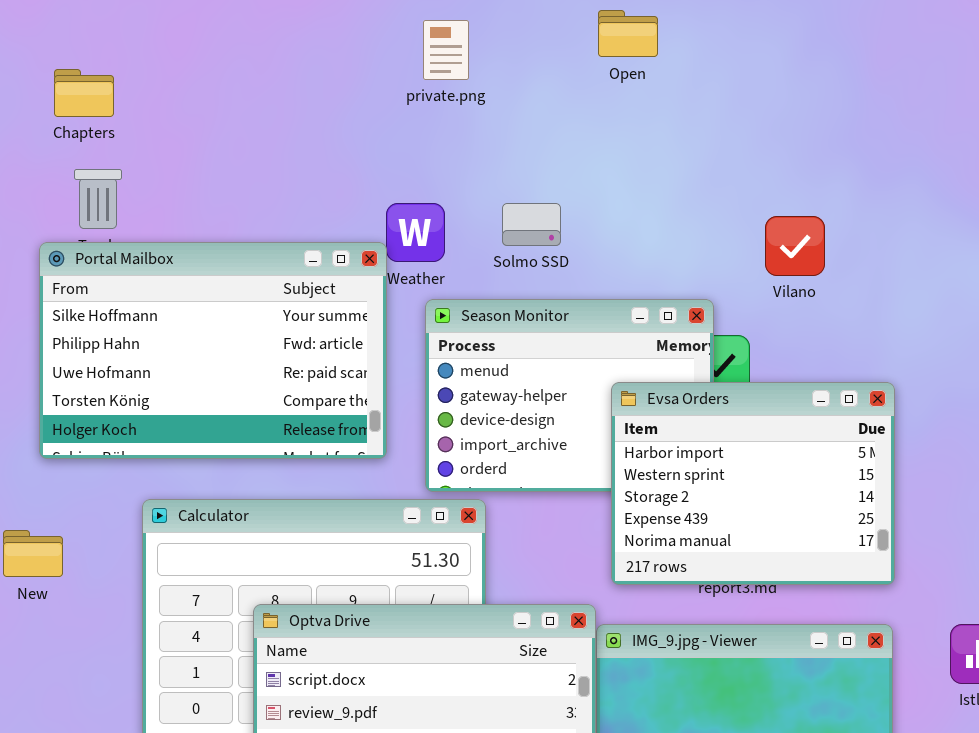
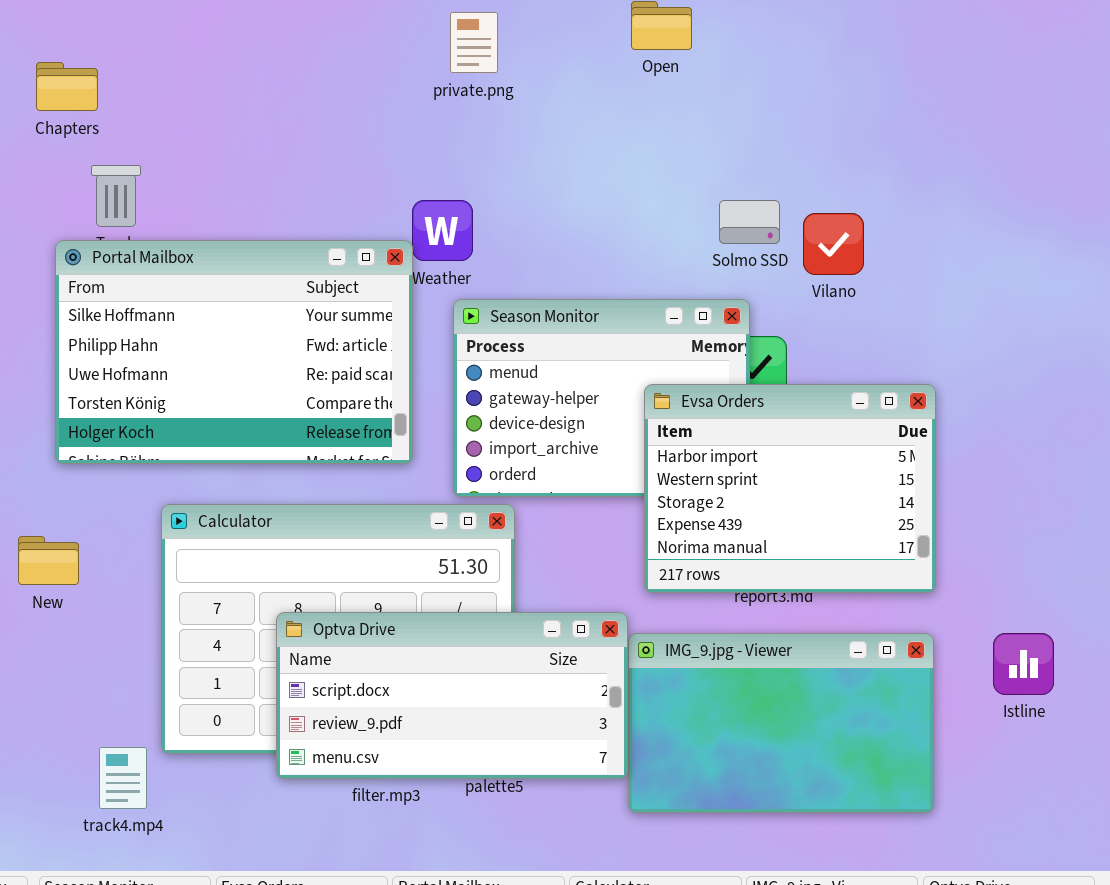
Chapters: [54,69,114,117] -> [36,62,98,111], moved
Solmo SSD: [502,203,561,246] -> [719,200,780,244], moved

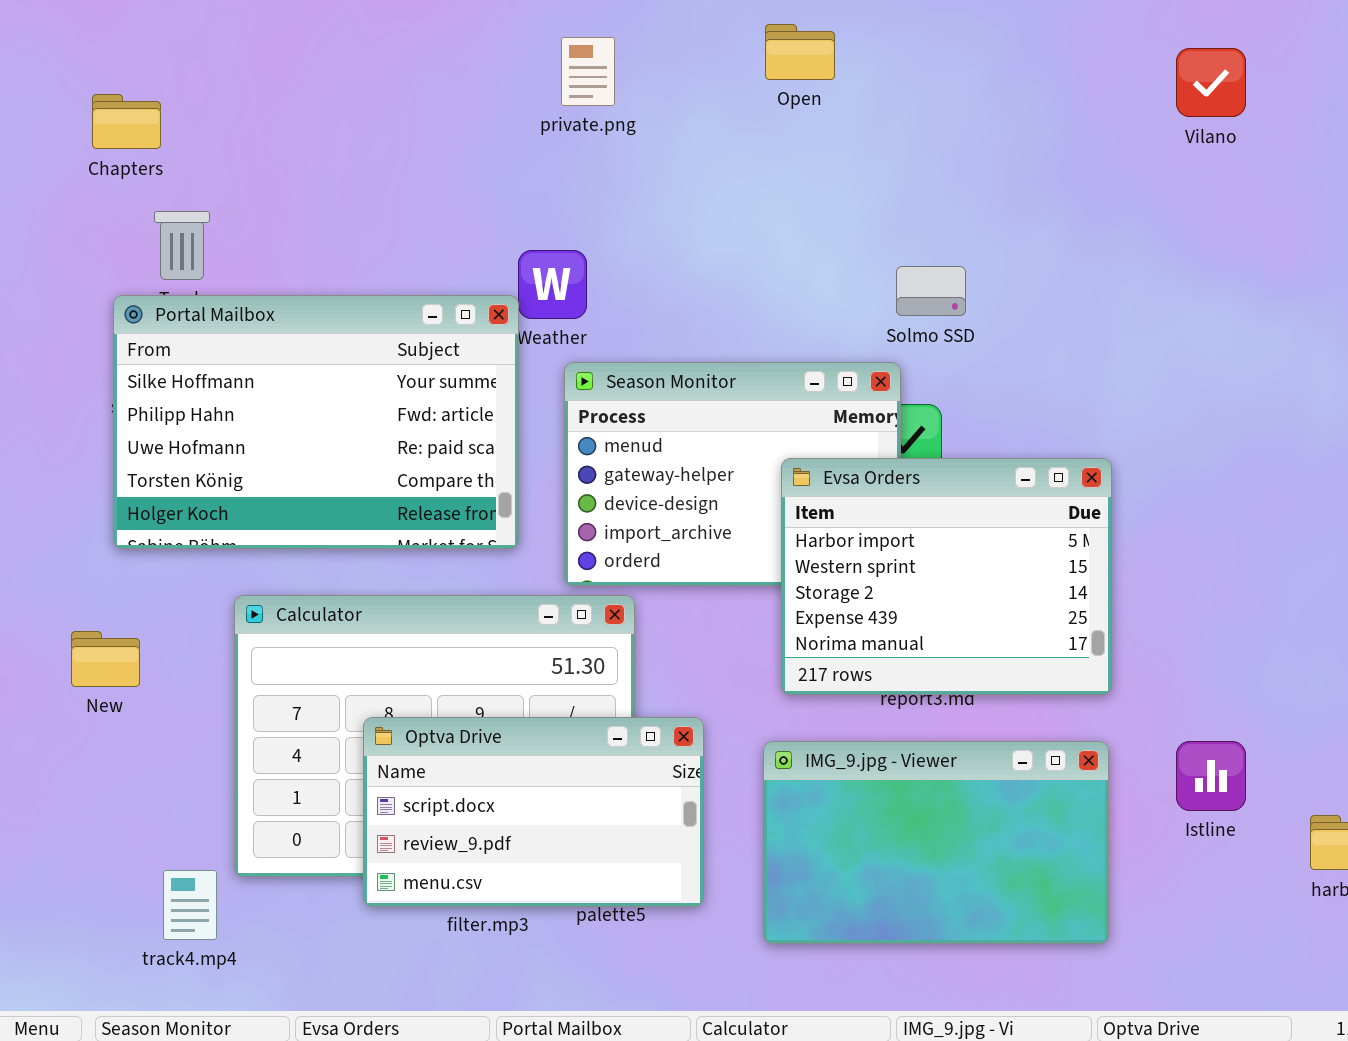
Solmo SSD: [719,200,780,244] -> [896,266,966,316], moved
Vilano: [803,213,864,275] -> [1176,48,1246,117], moved
Optva Drive: [276,612,628,779] -> [363,717,704,907], resized

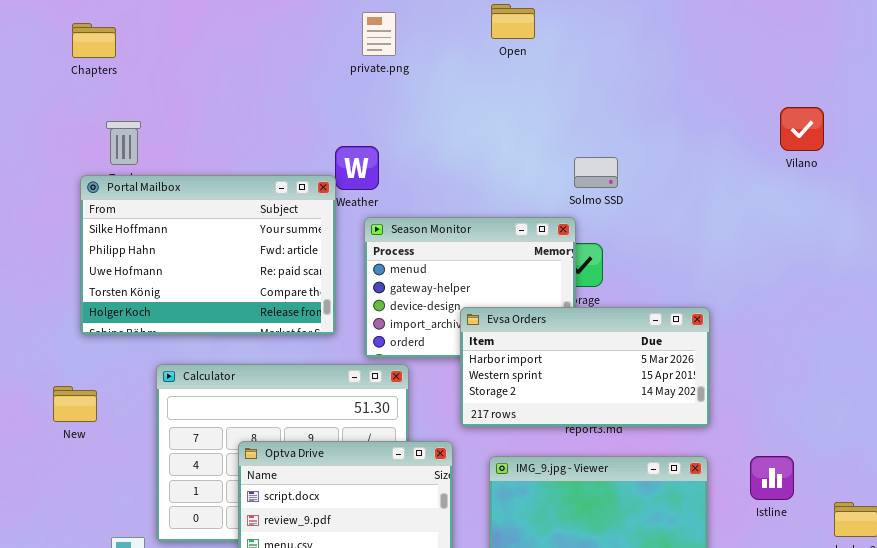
Vilano: [1176,48,1246,117] -> [780,107,824,151], moved
Chapters: [92,94,161,149] -> [72,23,116,58], moved
Evsa Orders: [781,458,1112,695] -> [460,307,710,427], resized

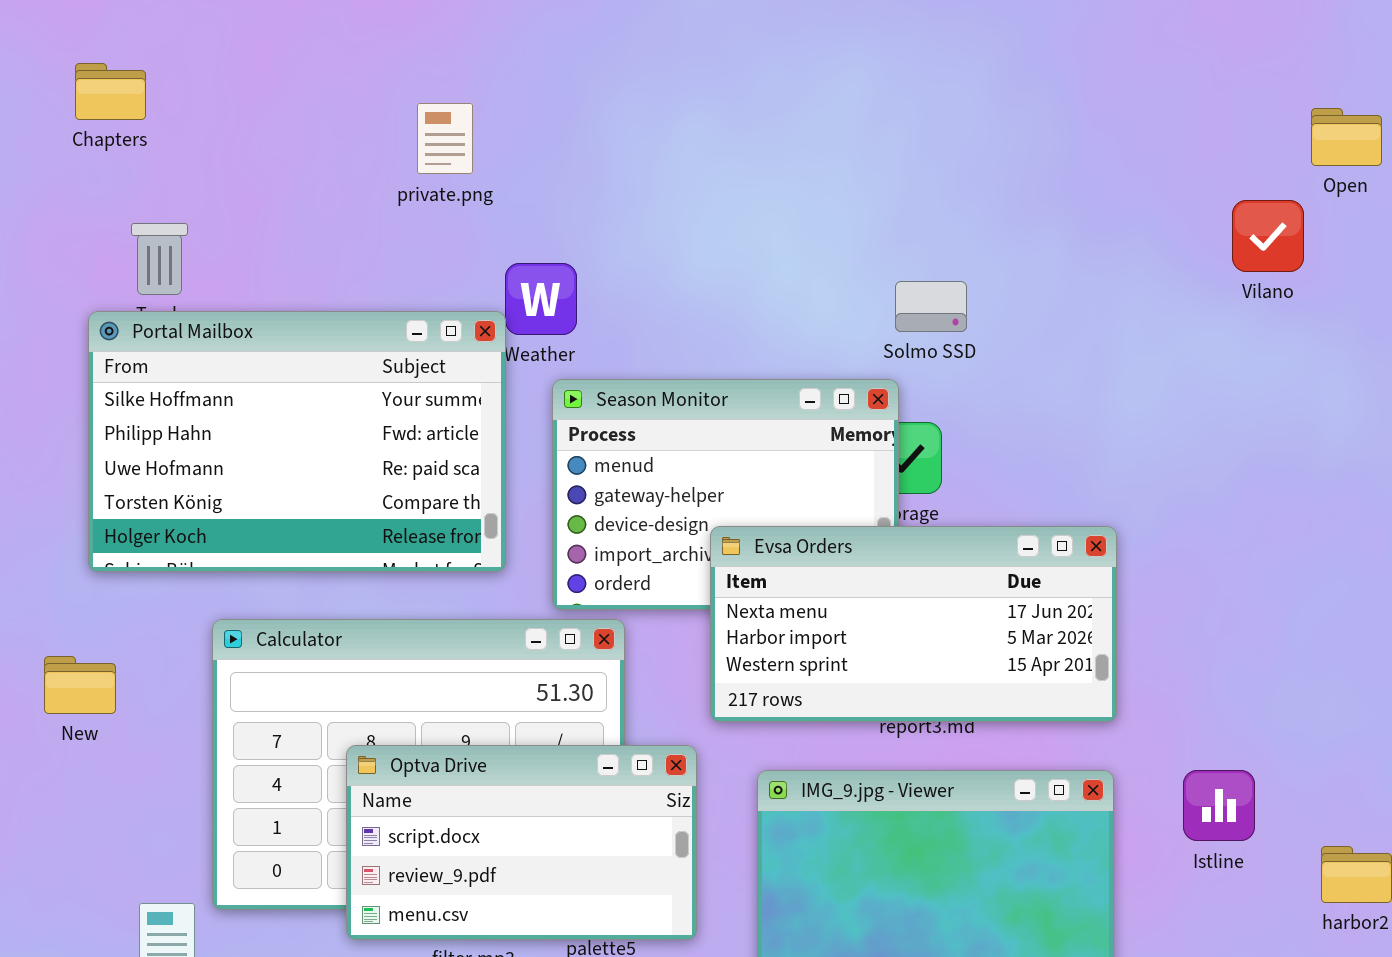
Open: [491,4,535,39] -> [1311,108,1382,166], moved
private.png: [362,12,396,56] -> [417,103,473,174], moved
Evsa Orders: [460,307,710,427] -> [710,526,1117,722], scrolled up 1 row

